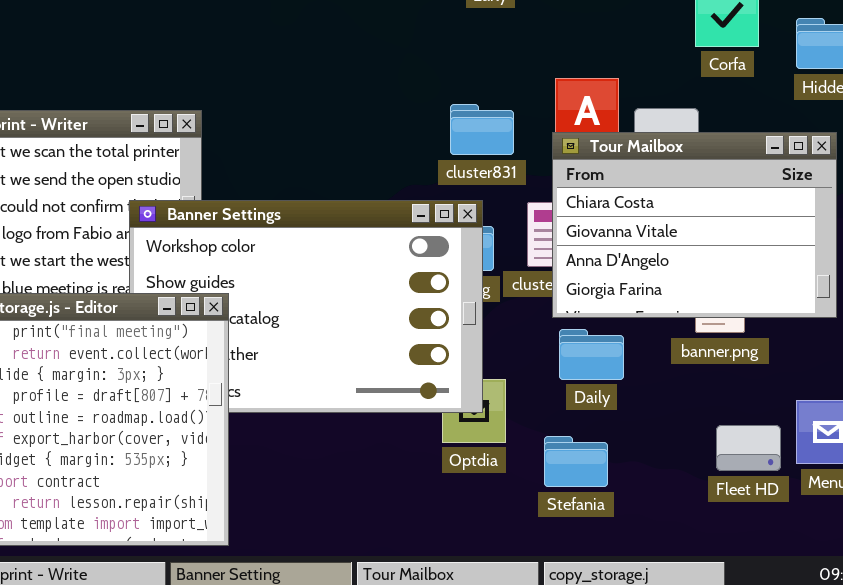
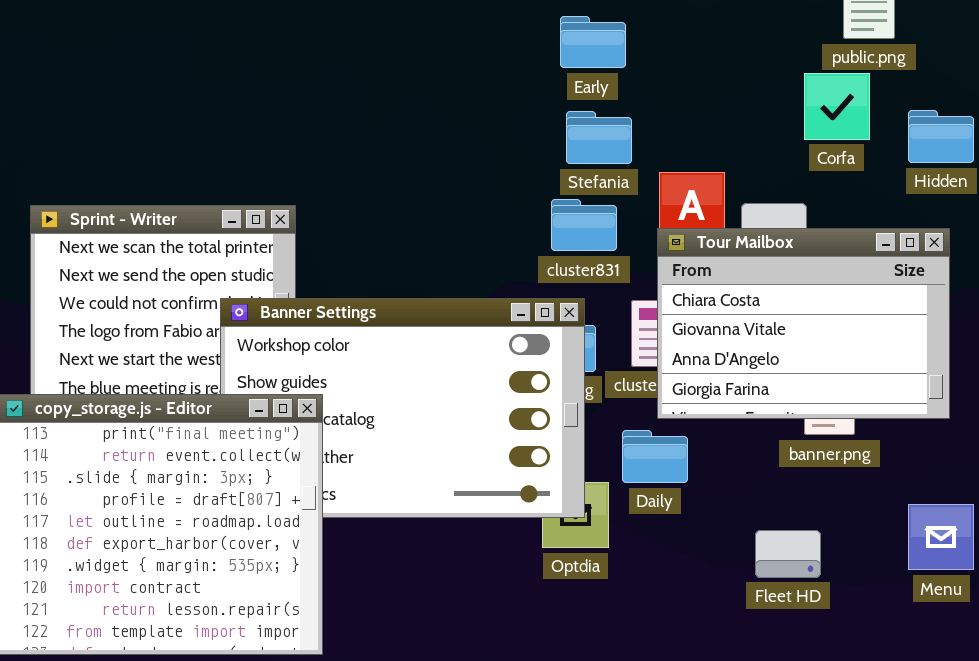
Daily: [559,329,624,380] -> [622,430,688,483], moved
Fleet HD: [716,425,781,471] -> [755,530,821,578], moved
Stefania: [544,436,608,487] -> [566,111,632,164], moved

